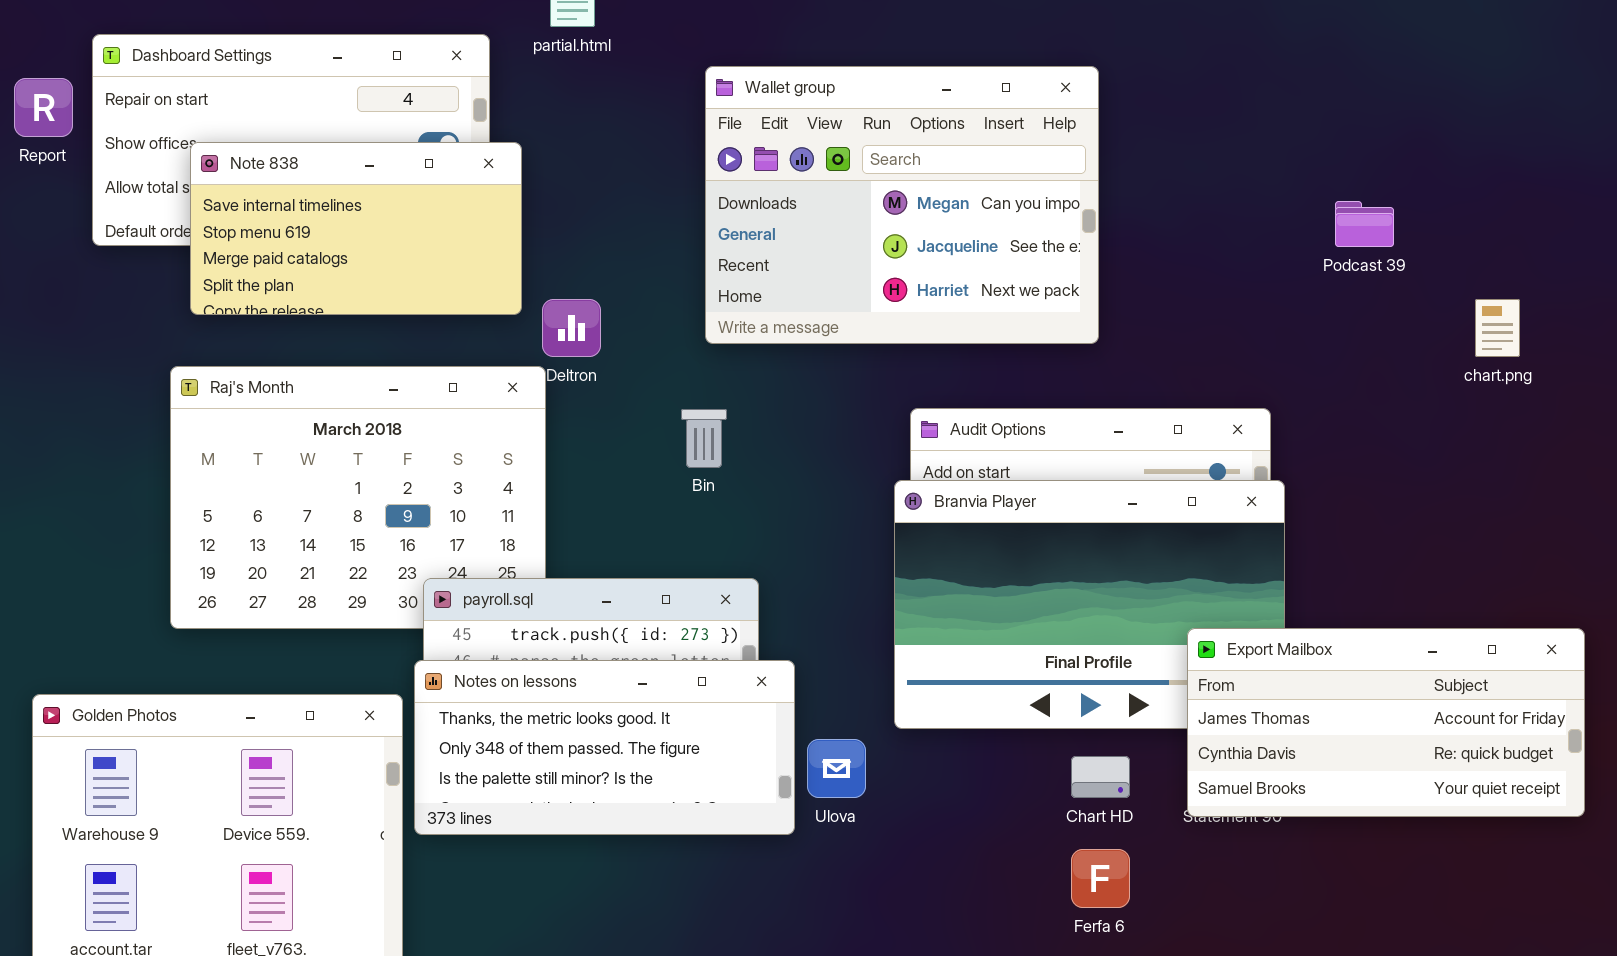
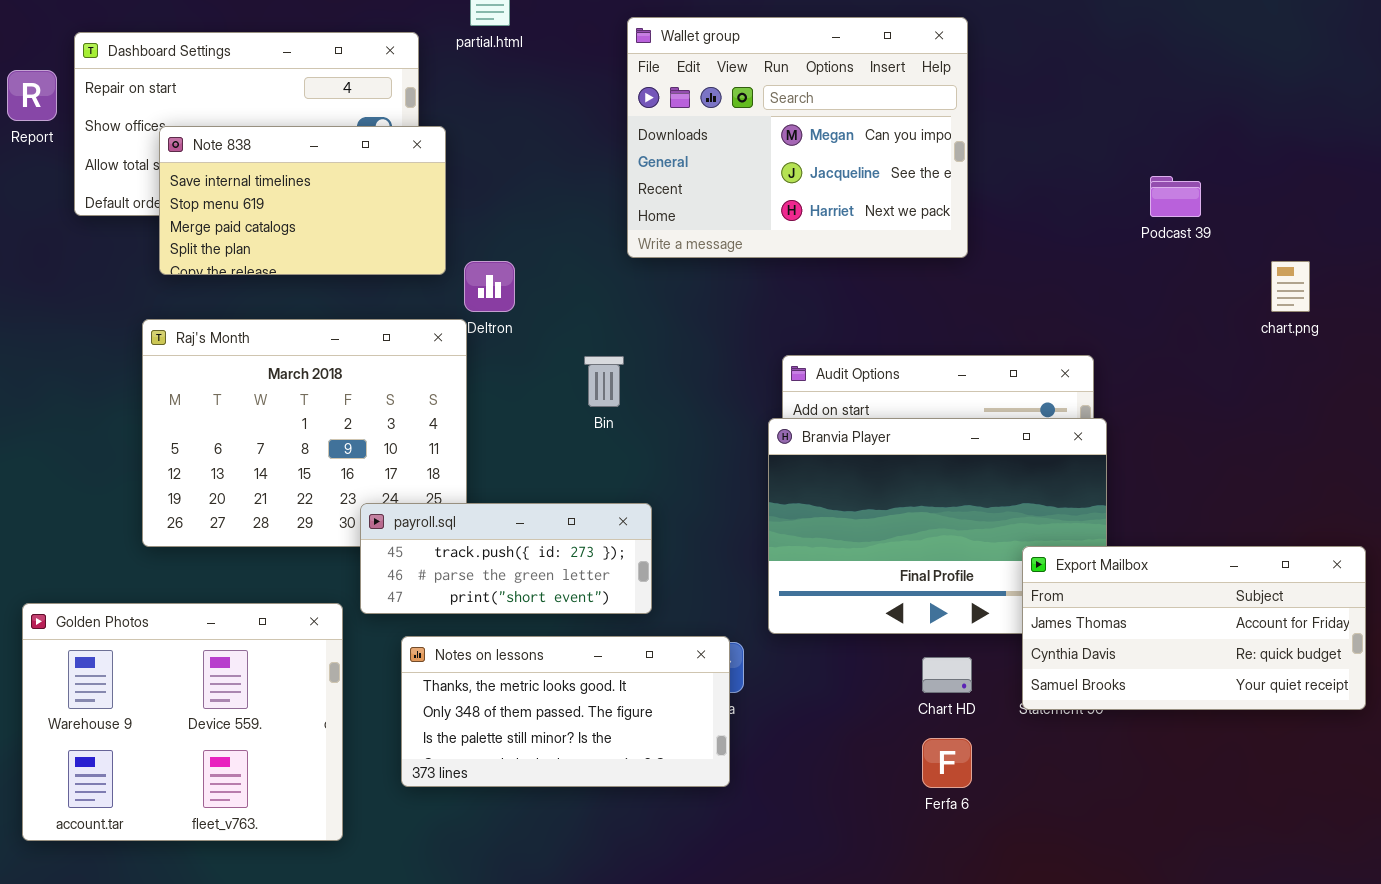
Wallet group: [705,66,1099,344] -> [627,17,968,258], moved
Notes on lessons: [414,660,795,835] -> [401,636,730,787], moved

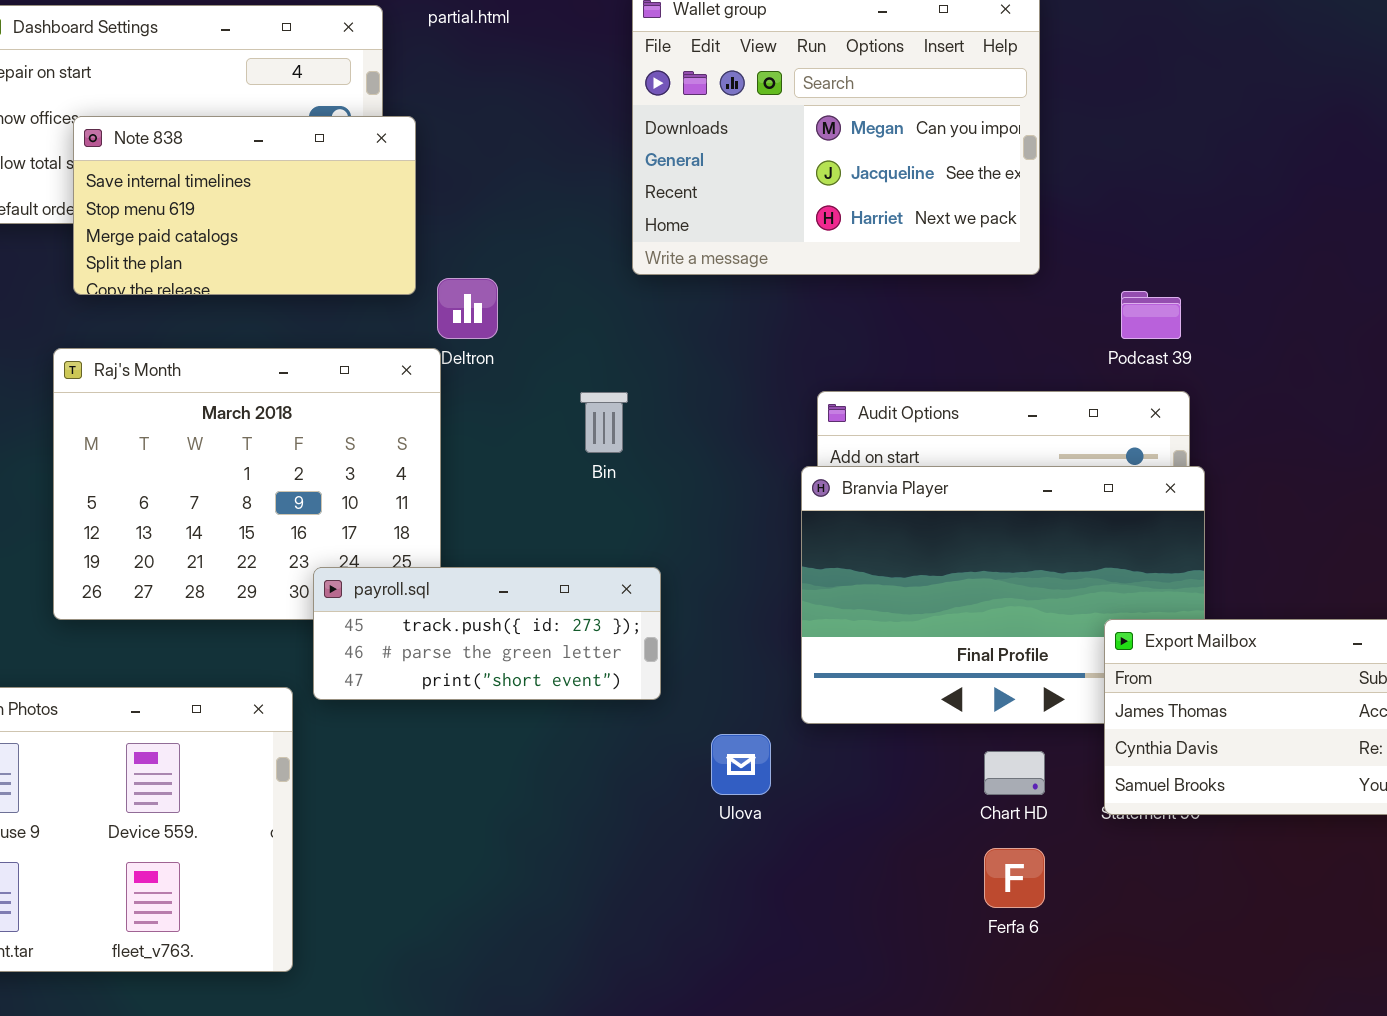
Podcast 39: [1150,176,1201,217] -> [1121,291,1181,339], moved
Notes on lessons: [401,636,730,787] -> none, closed

